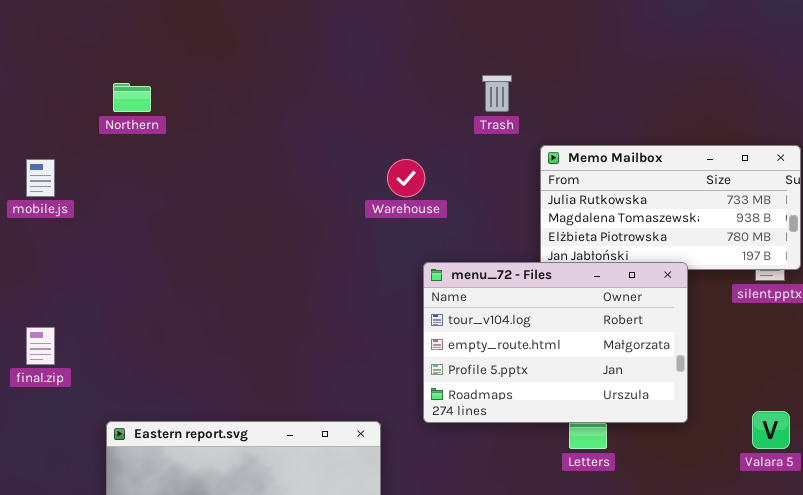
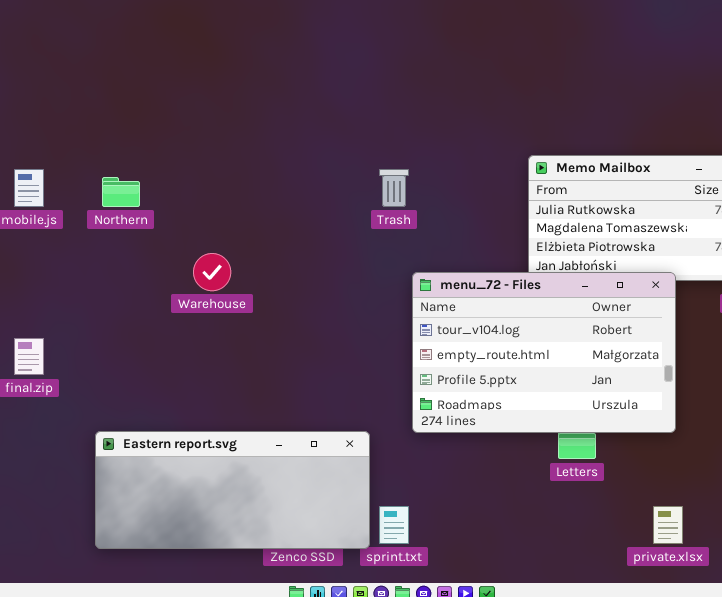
Trash: [482,75,512,112] -> [379,169,409,207], moved
Northern: [113,83,151,112] -> [102,177,140,207], moved
Warehouse: [387,159,425,197] -> [193,253,231,291], moved

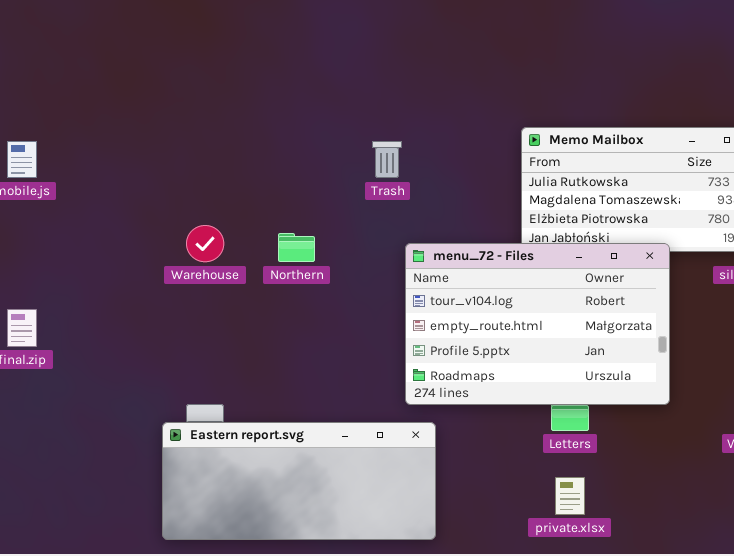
Northern: [102,177,140,207] -> [278,233,315,262], moved
Eastern report.svg: [95,431,370,549] -> [162,422,436,540], moved
private.xlsx: [653,506,683,544] -> [555,477,585,515], moved

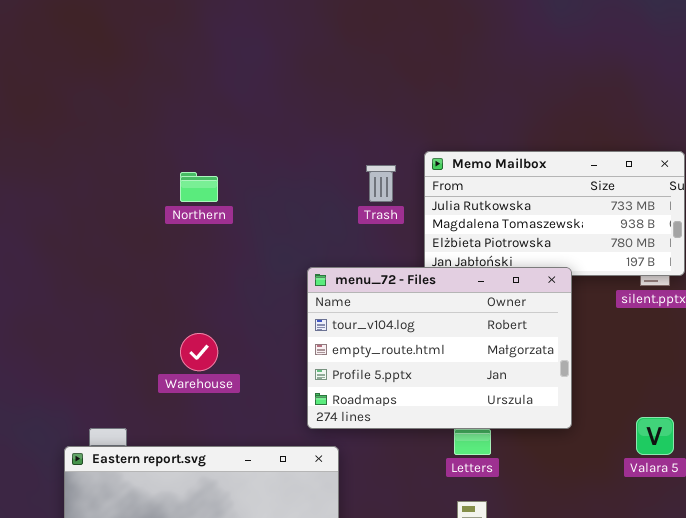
Trash: [372,141,402,178] -> [366,165,396,202], moved
Warehouse: [186,225,224,262] -> [180,333,218,371], moved
Northern: [278,233,315,262] -> [180,172,218,202], moved

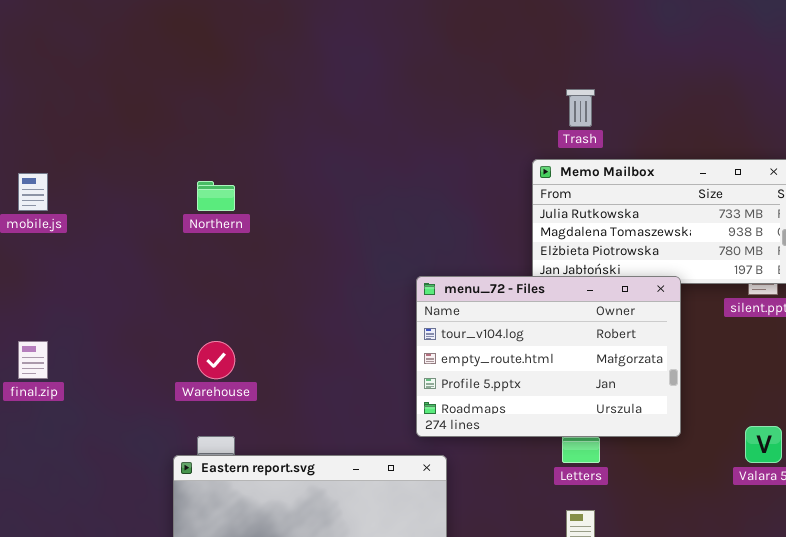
Trash: [366,165,396,202] -> [566,89,595,127], moved
Northern: [180,172,218,202] -> [197,181,235,211], moved
Warehouse: [180,333,218,371] -> [197,341,235,379], moved

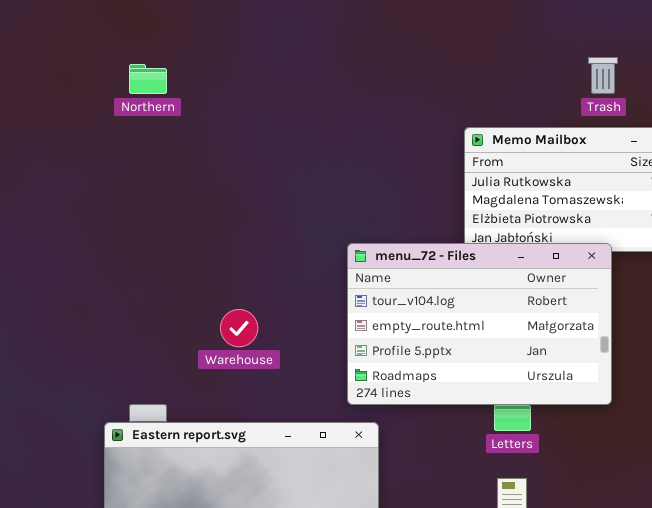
Trash: [566,89,595,127] -> [588,57,618,94], moved
Northern: [197,181,235,211] -> [129,64,167,94], moved
Warehouse: [197,341,235,379] -> [220,309,258,347], moved

